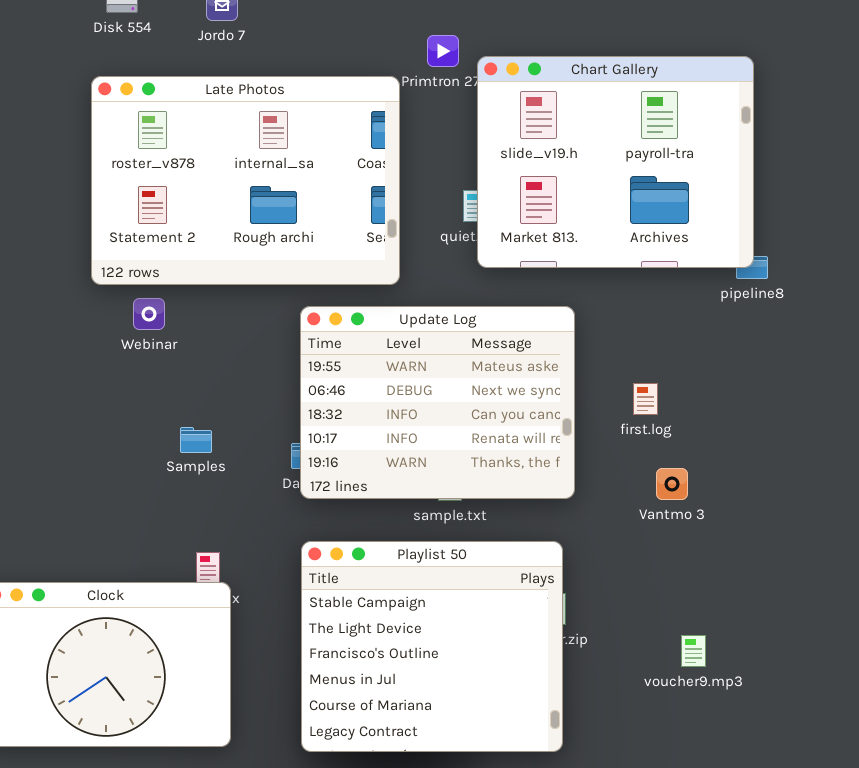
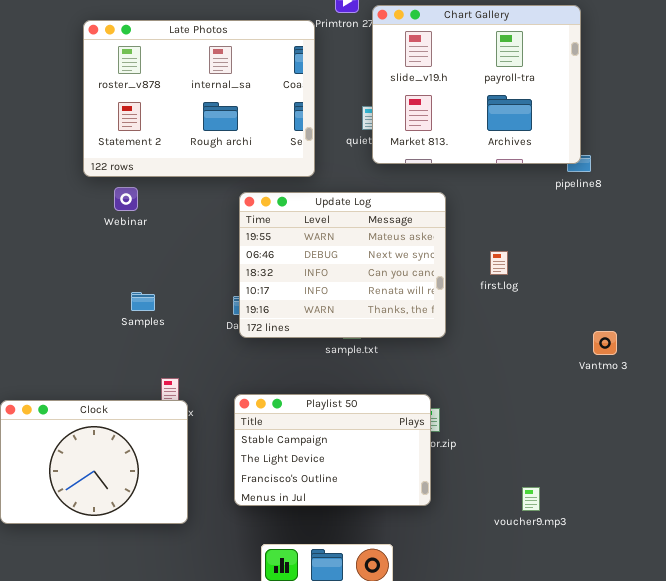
Samples: [180,427,212,453] -> [131,292,155,311], moved
Vantmo 3: [656,468,688,500] -> [593,331,617,355], moved
Playlist 50: [301,541,563,752] -> [234,394,431,506], moved, resized
voucher9.mp3: [681,635,706,667] -> [522,487,540,511], moved

